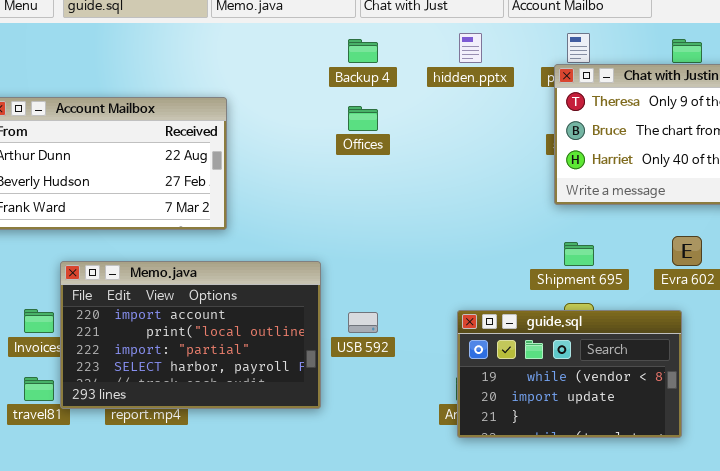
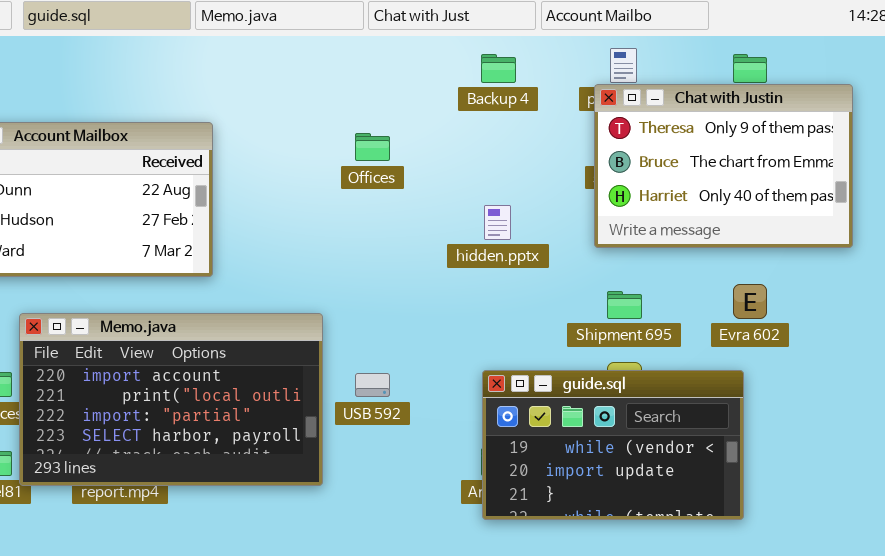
hidden.pptx: [459,33,482,63] -> [484,205,511,240], moved
Backup 4: [348,39,378,63] -> [481,54,516,83], moved

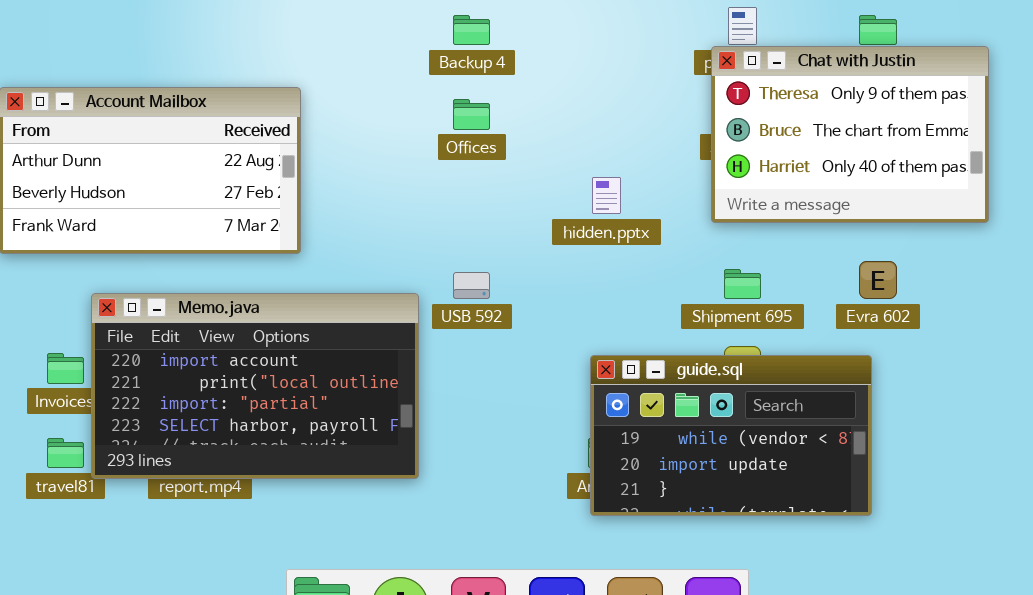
Backup 4: [481,54,516,83] -> [453,15,490,45], moved
USB 592: [355,373,390,397] -> [453,272,490,299], moved

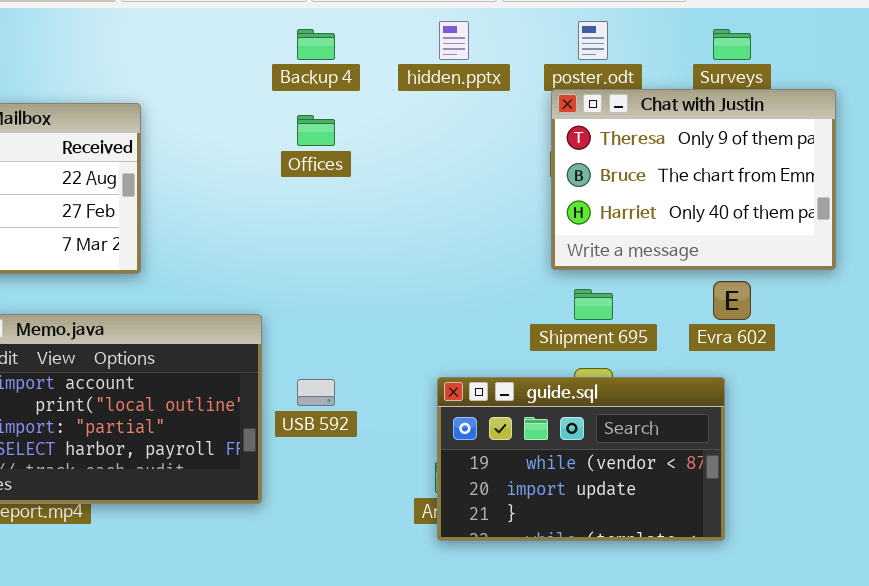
Chat with Justin: [711,46,989,223] -> [551,89,836,270], moved
hidden.pptx: [592,177,621,214] -> [439,21,469,60], moved
USB 592: [453,272,490,299] -> [297,379,335,406], moved

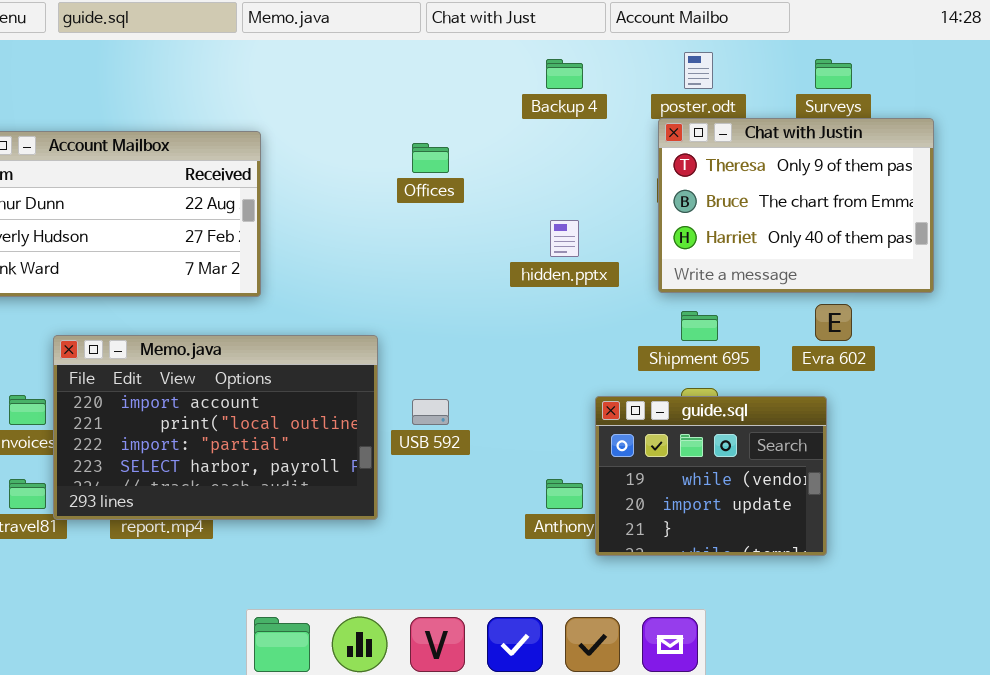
hidden.pptx: [439,21,469,60] -> [550,220,579,257], moved
Backup 4: [297,29,335,60] -> [546,59,583,89], moved
guide.sql: [437,377,725,541] -> [595,396,827,556], resized

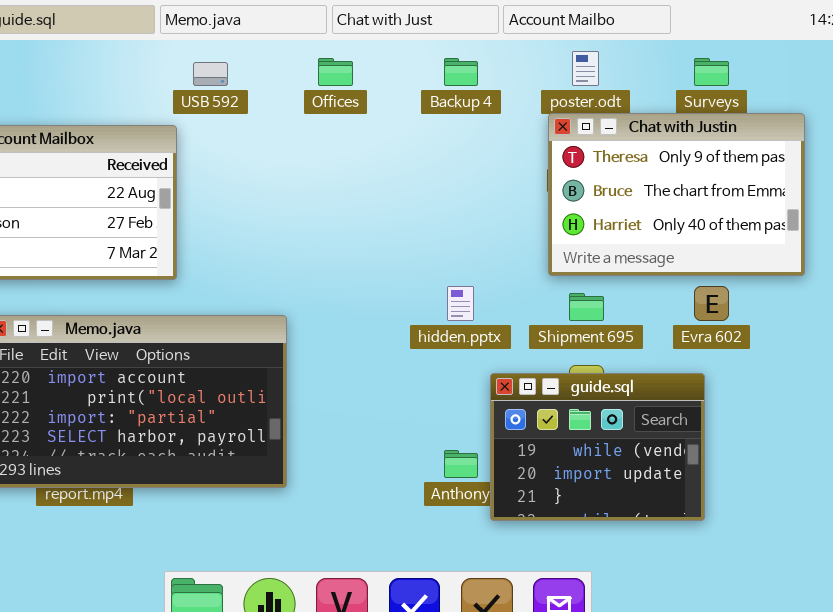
Offices: [412,143,449,173] -> [318,58,353,86], moved
hidden.pptx: [550,220,579,257] -> [447,286,474,321], moved
USB 592: [412,399,449,425] -> [193,62,228,86], moved

